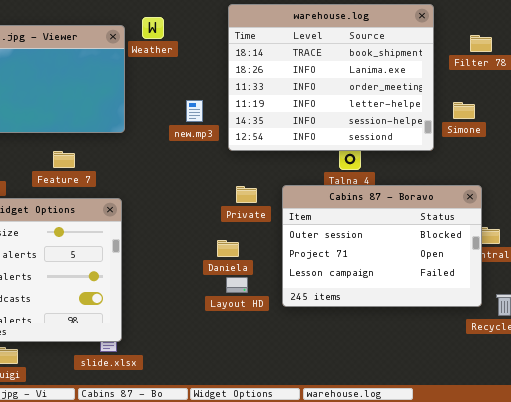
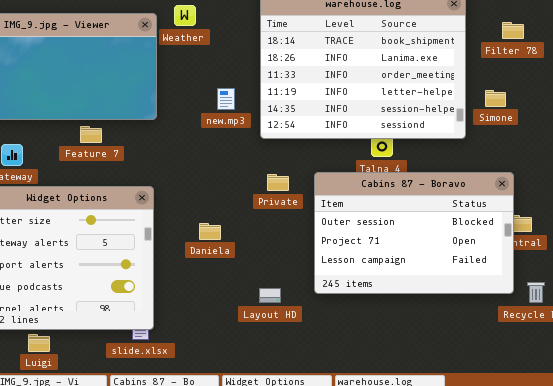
Feature 7: [53,151,75,168] -> [80,126,102,143], moved
Daniela: [217,240,239,257] -> [199,223,221,240], moved
Layout HD: [226,277,248,293] -> [259,288,281,303], moved

